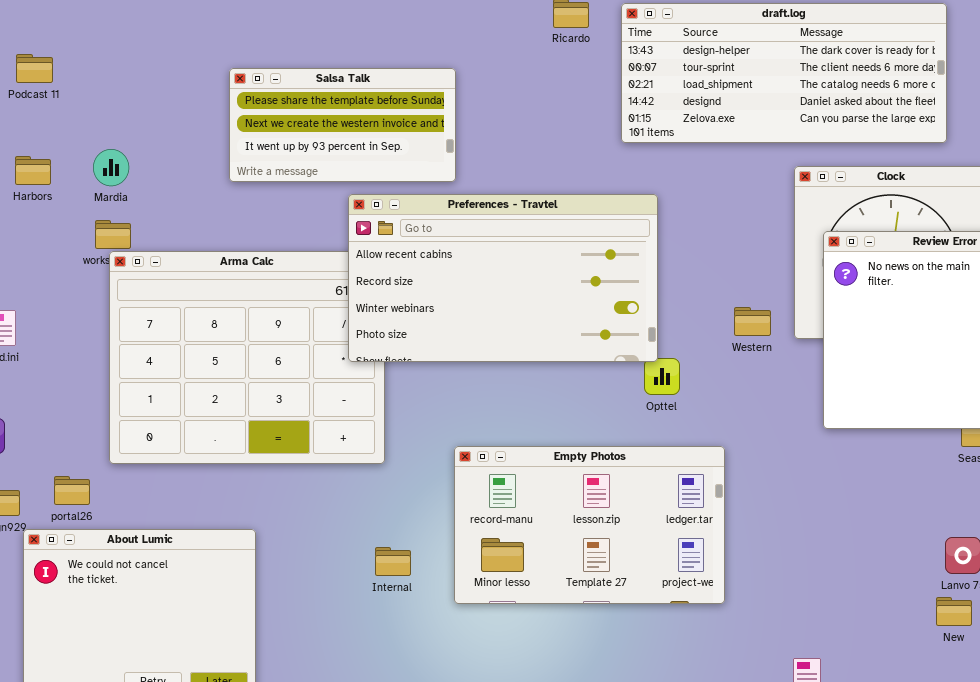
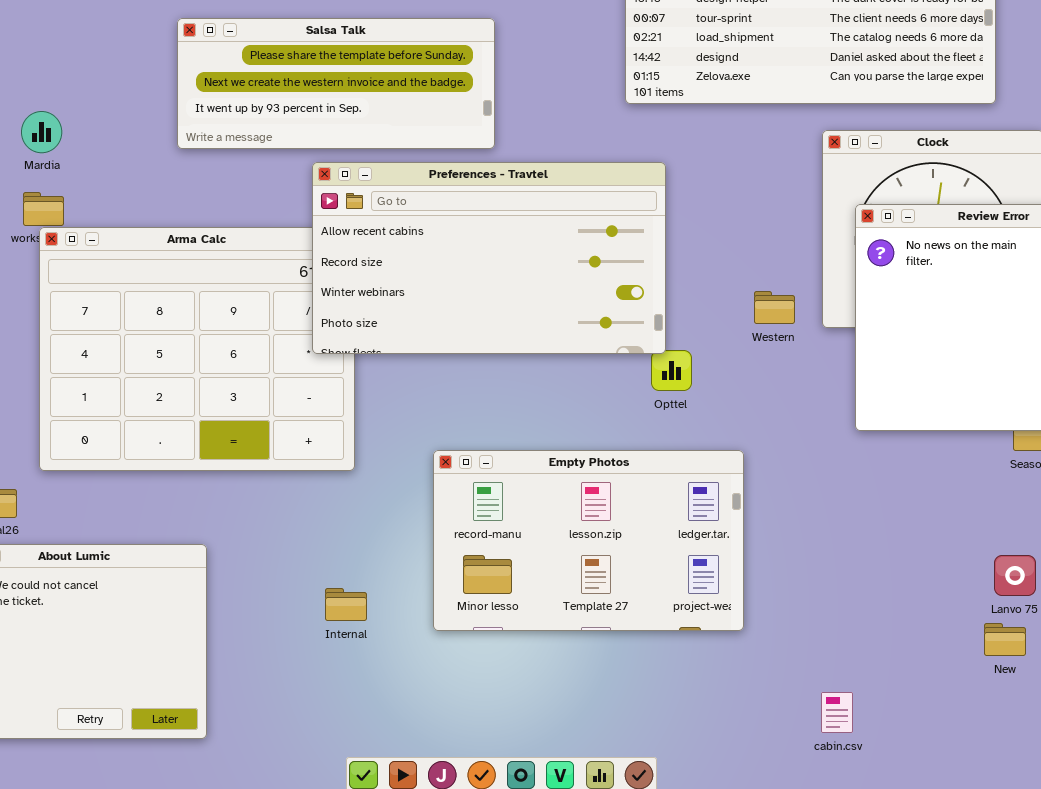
Salsa Talk: [229,68,456,182] -> [177,18,495,149], resized
Internal: [375,547,411,576] -> [325,588,367,621], moved

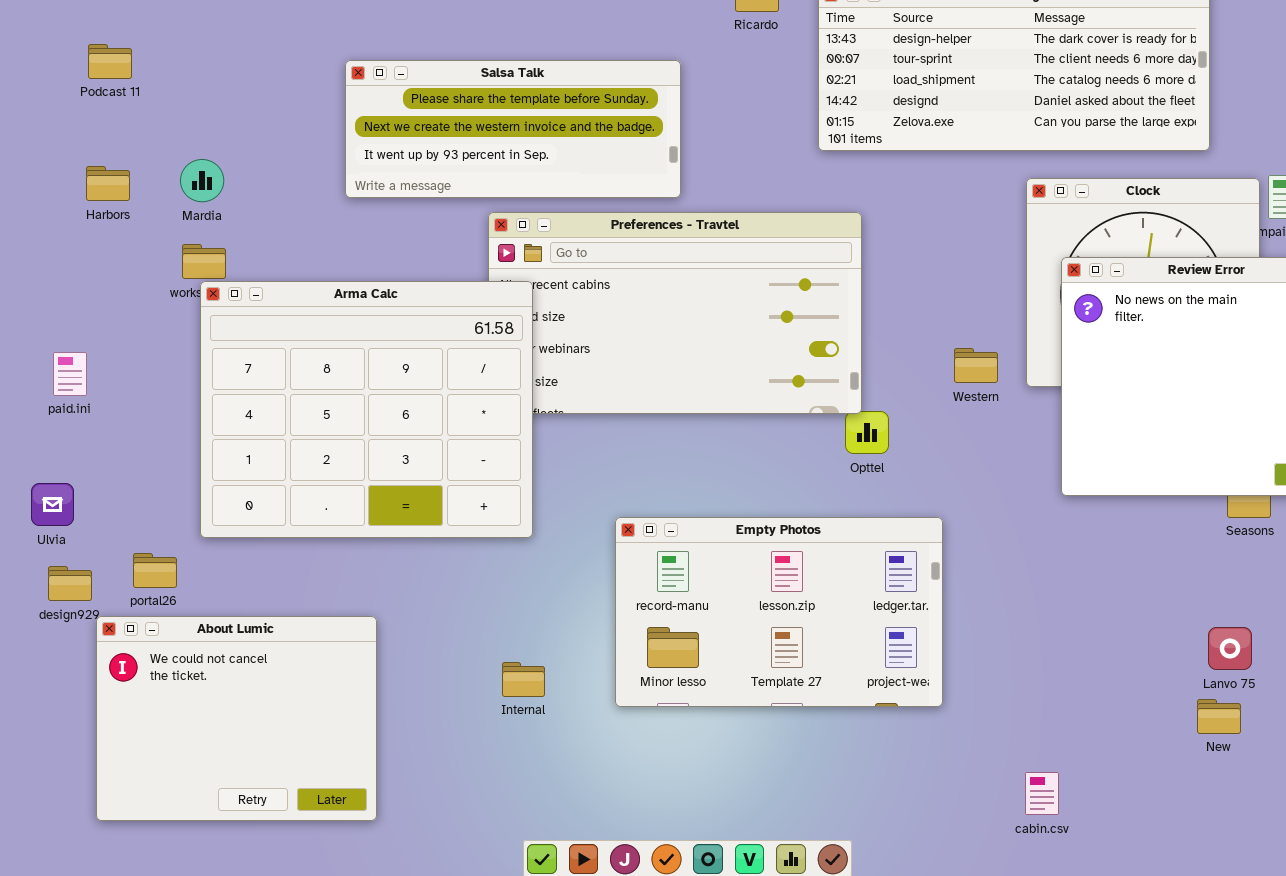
Arma Calc: [39,227,355,471] -> [200,281,533,538], raised

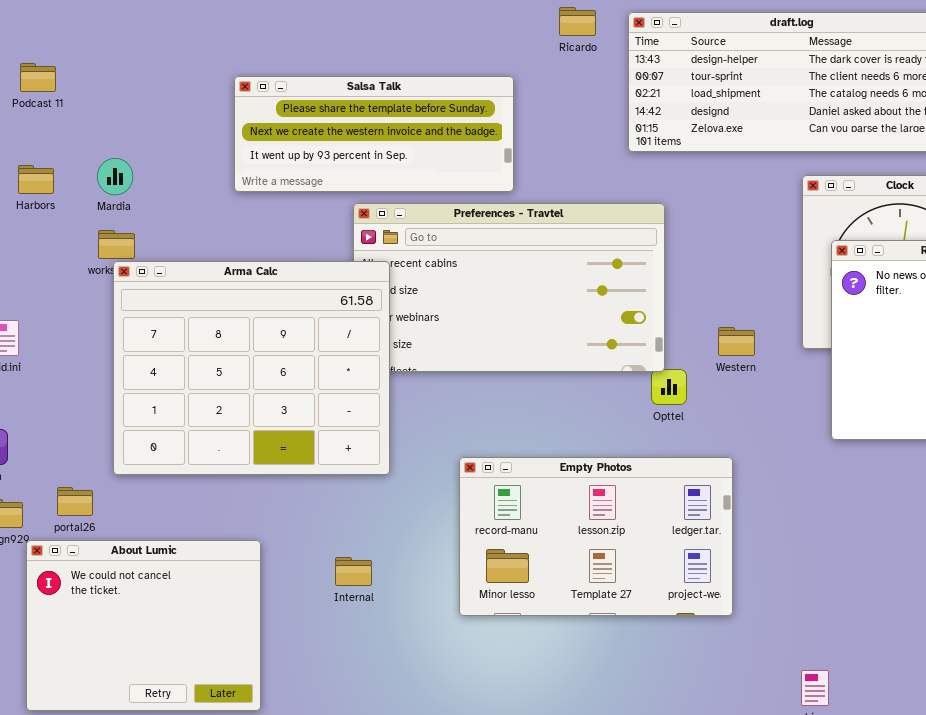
Western: [954,348,998,383] -> [718,327,755,356], moved
Internal: [502,662,545,697] -> [335,557,372,586], moved

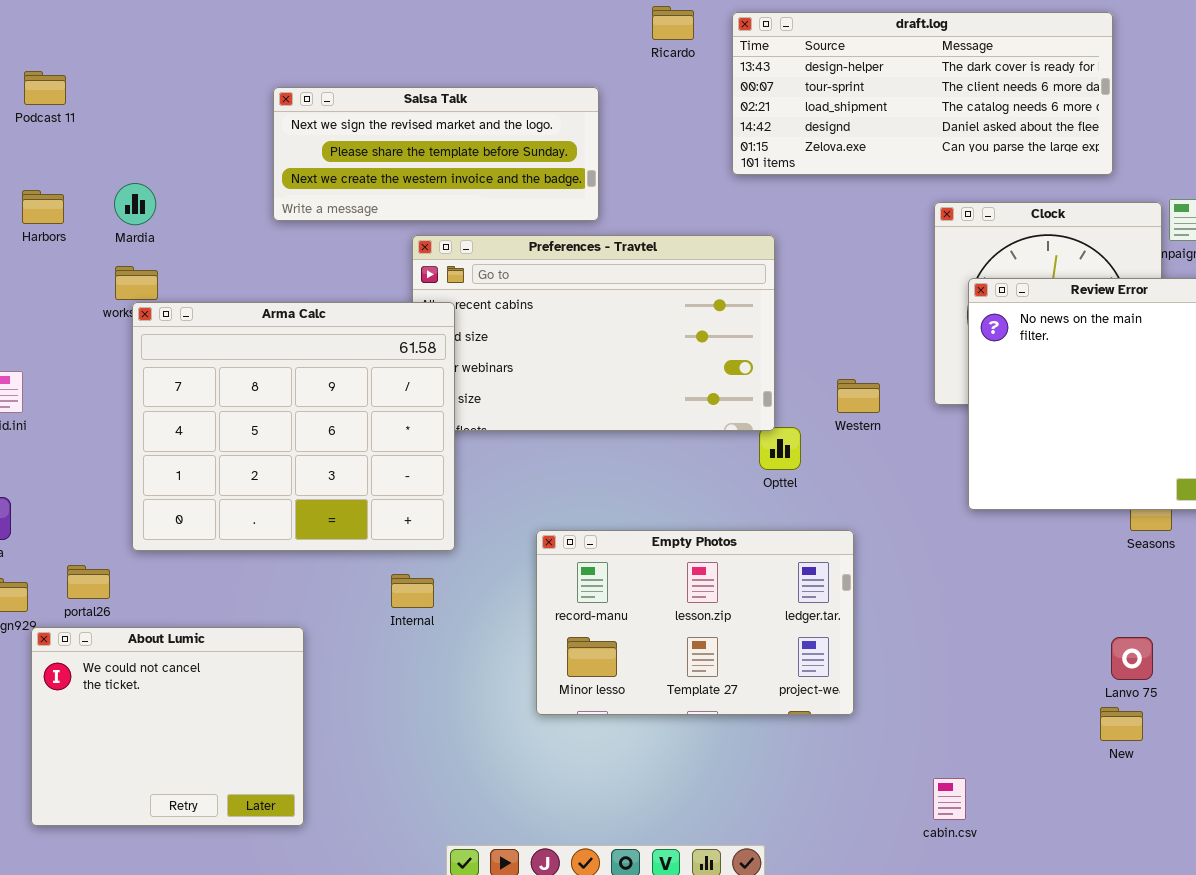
Salsa Talk: [234,76,514,192] -> [273,87,599,221], scrolled up 1 row
Internal: [335,557,372,586] -> [391,574,434,608], moved

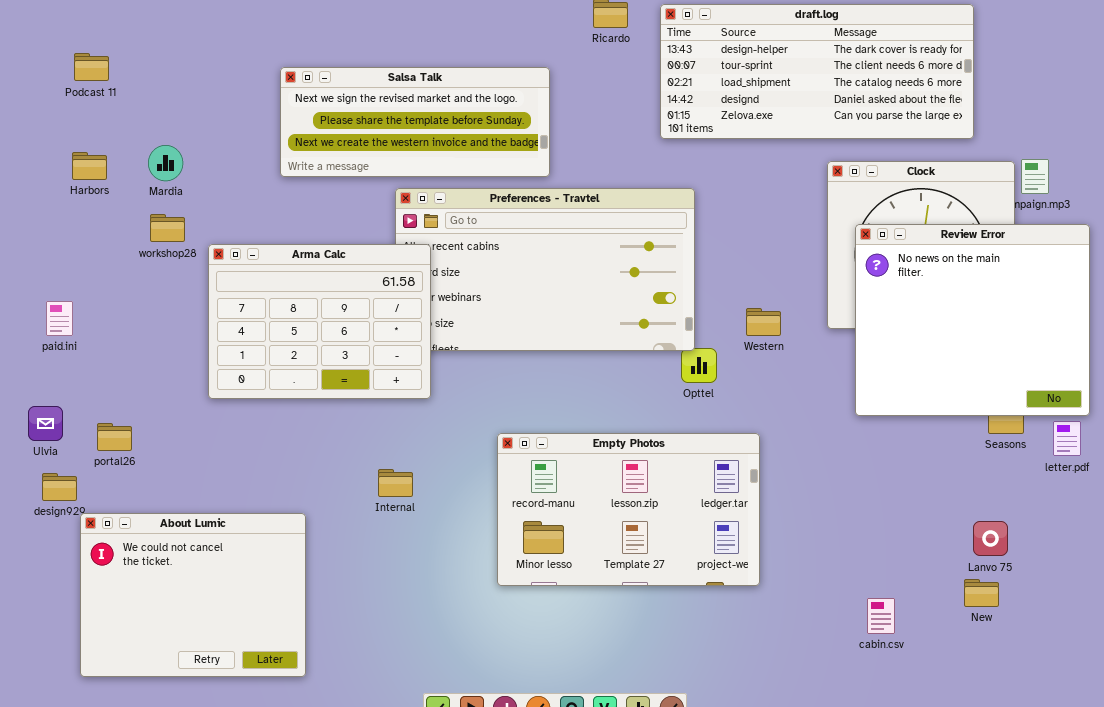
Arma Calc: [132,302,455,551] -> [208,244,431,399], resized
portal26: [67,565,110,599] -> [97,423,132,451], moved
cabin.csv: [933,778,966,820] -> [867,598,895,634], moved

